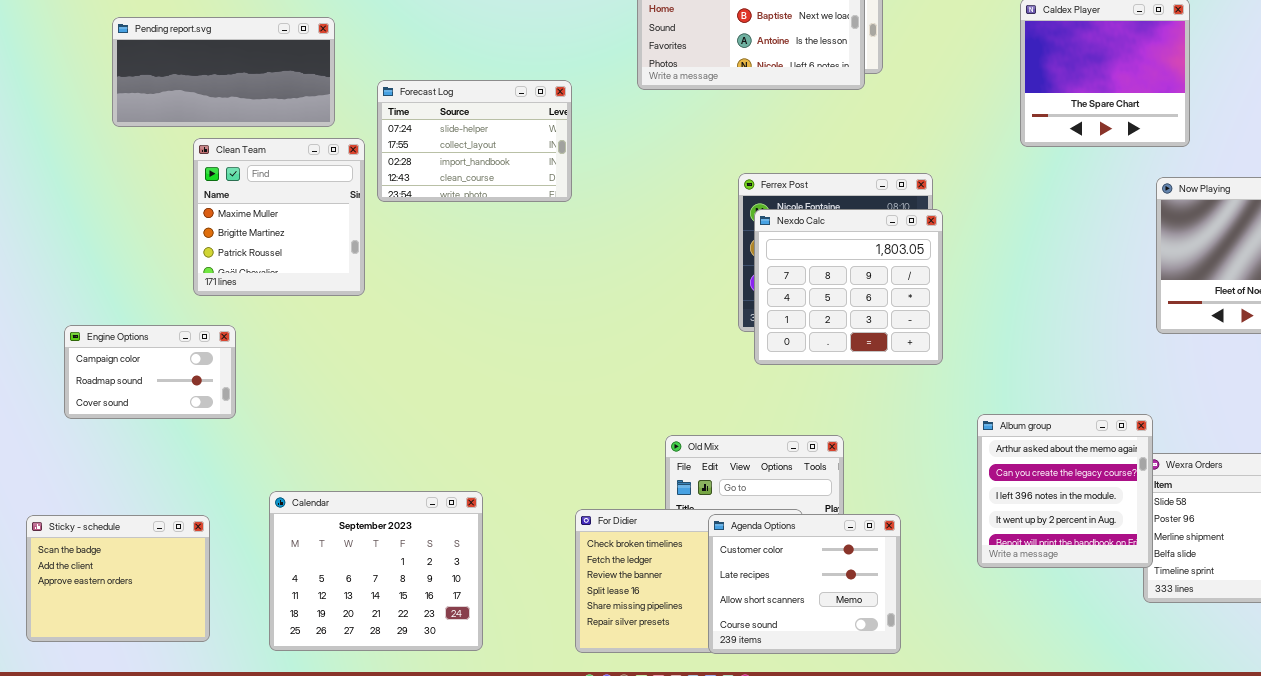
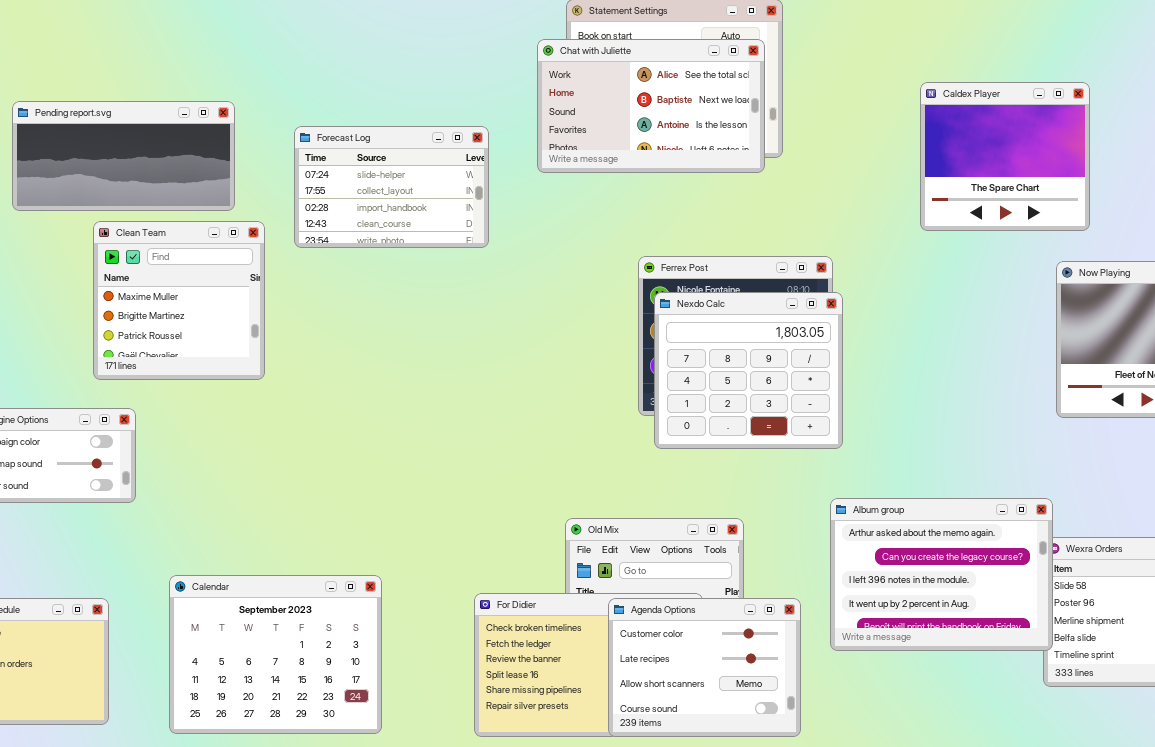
Forecast Log: [377,80,572,202] -> [294,126,489,248], moved
Album group: [977,414,1153,568] -> [830,498,1053,651], resized

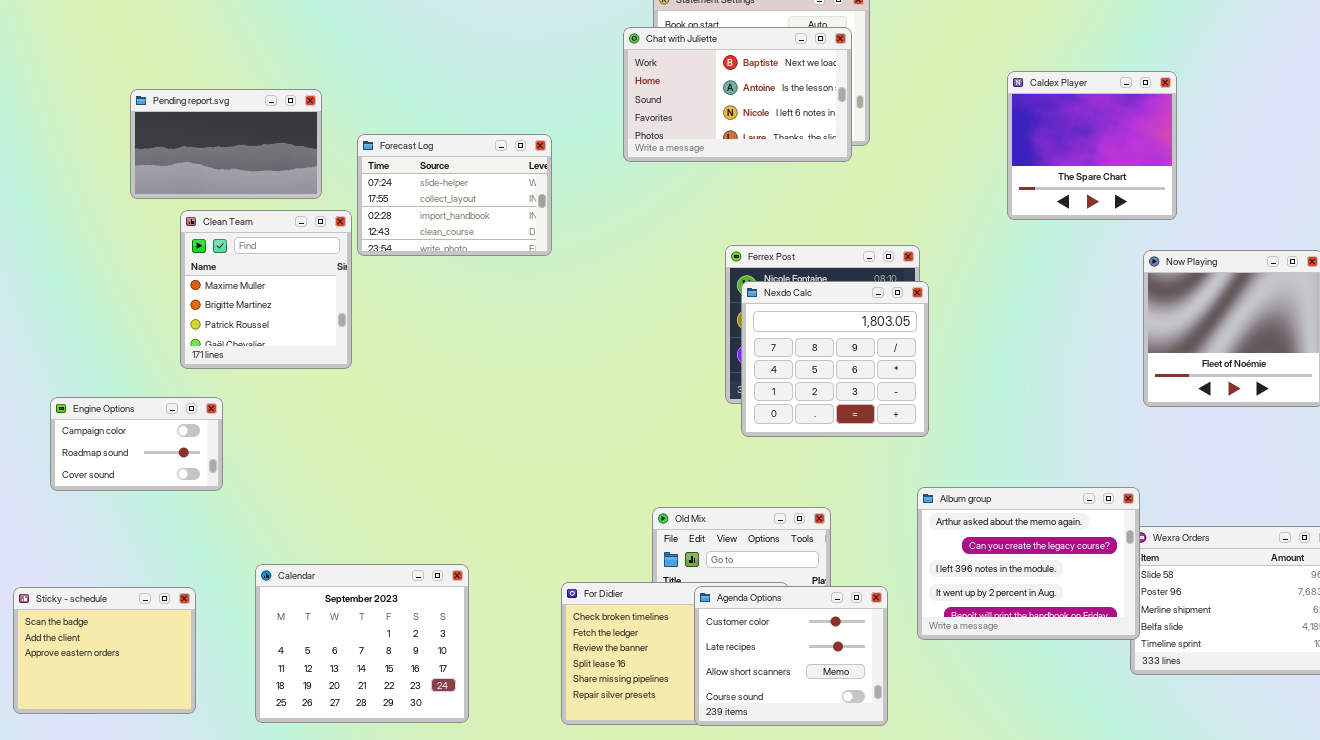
Chat with Juliette: [537,39,765,173] -> [623,27,852,162], scrolled down 1 row
Pending report.svg: [12,101,235,211] -> [130,89,322,199], resized
Forecast Log: [294,126,489,248] -> [357,134,552,256], moved

